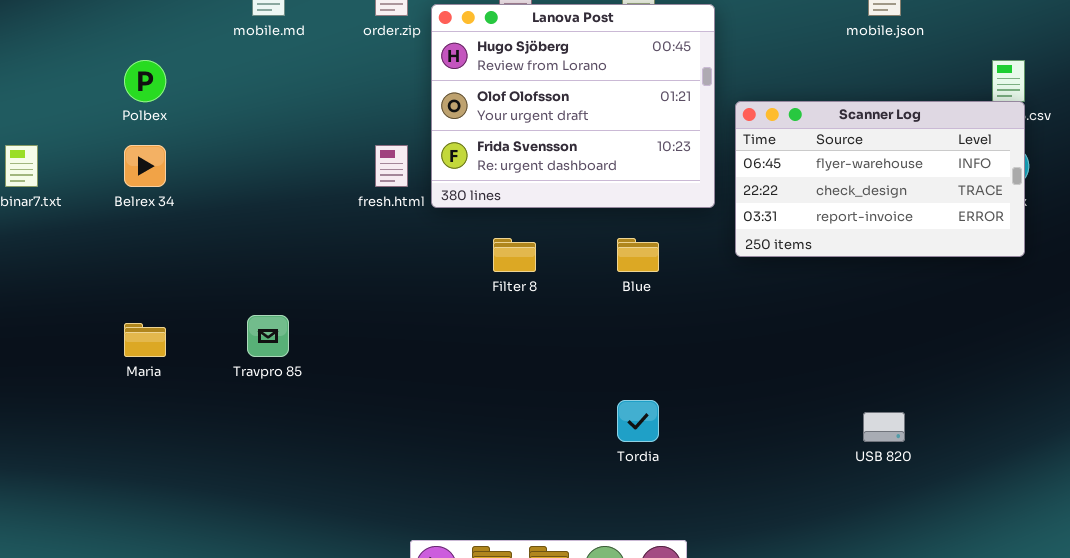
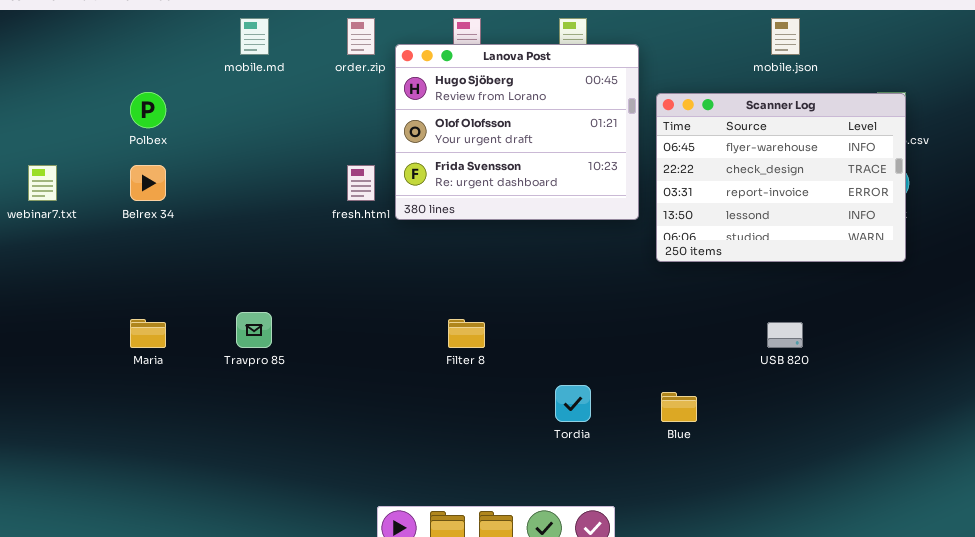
Scanner Log: [735,101,1025,257] -> [656,93,906,262], resized
Filter 8: [493,238,536,272] -> [448,319,485,348], moved
Blue: [617,238,659,272] -> [661,392,697,422], moved
USB 820: [863,412,905,442] -> [767,322,803,348], moved

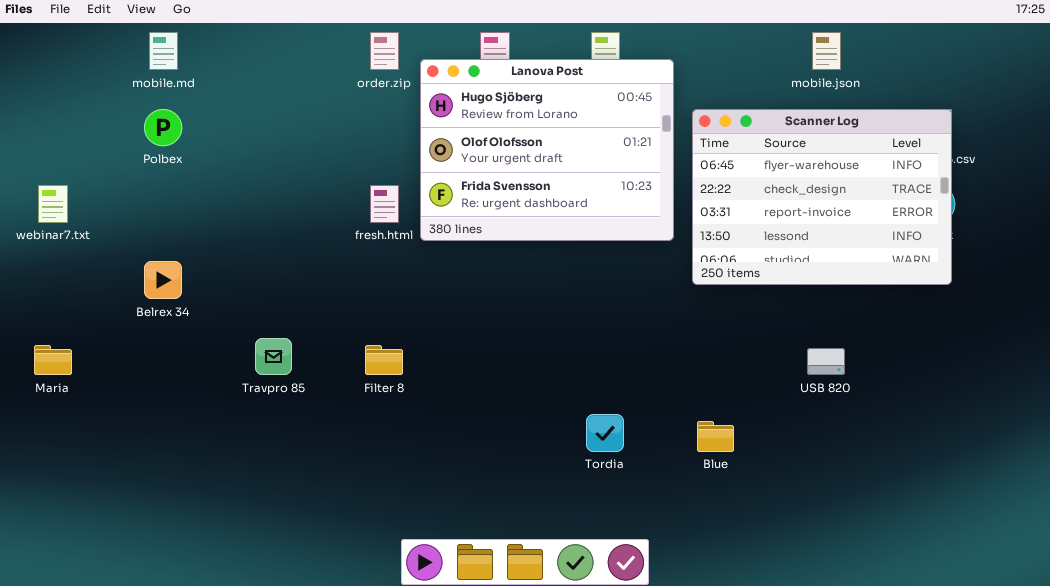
mobile.md: [240,18,269,55] -> [149,32,178,70], moved
Belrex 34: [130,165,166,201] -> [144,261,182,299], moved
Maria: [130,319,166,348] -> [34,345,72,375], moved
Filter 8: [448,319,485,348] -> [365,345,403,375], moved

